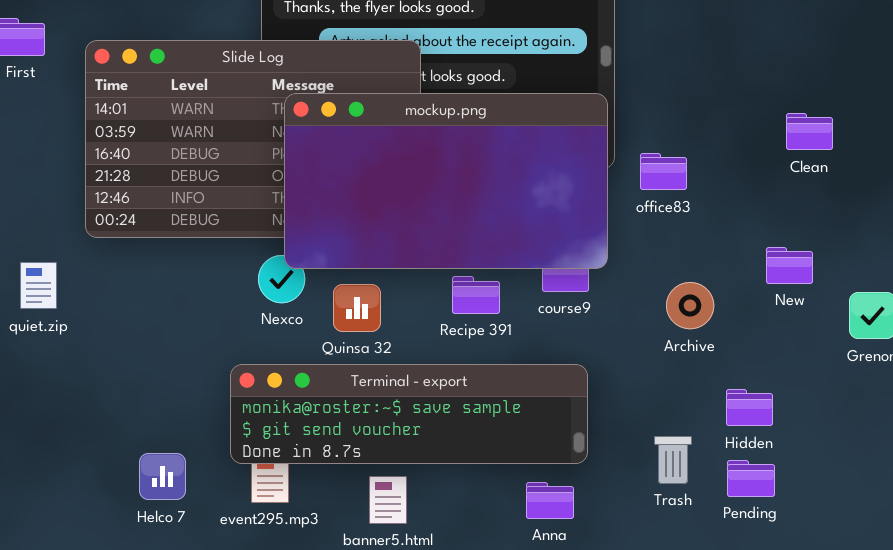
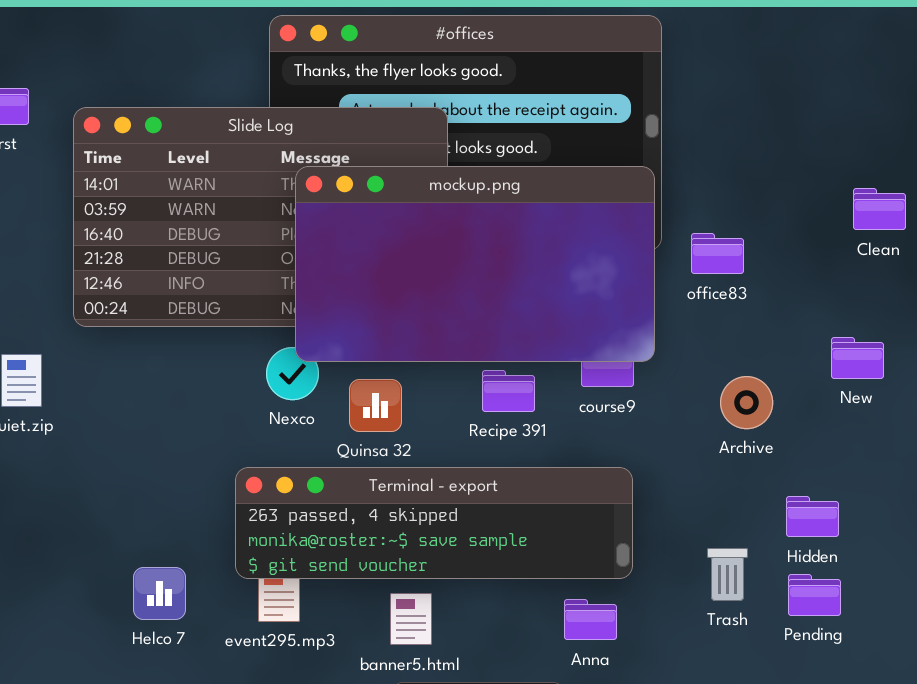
Terminal - export: [230,364,588,464] -> [235,467,633,579], scrolled up 1 row

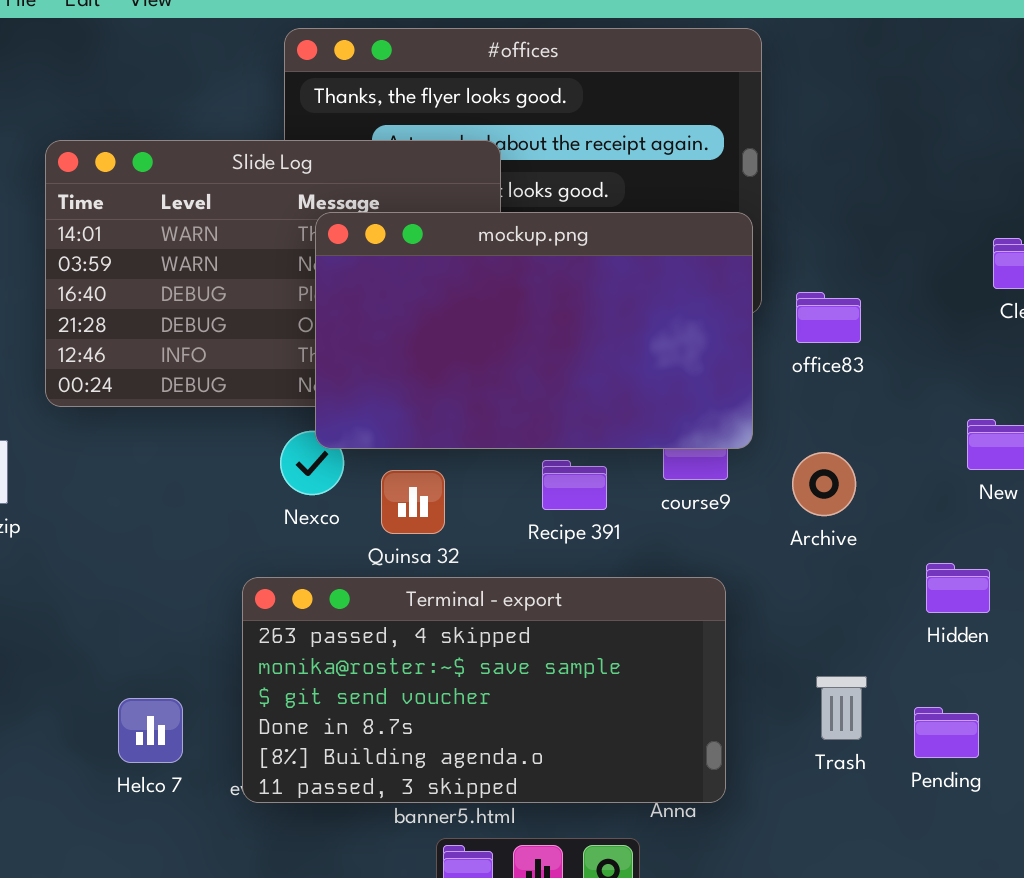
Archive: [720,376,773,429] -> [792,452,856,516], moved
Terminal - export: [235,467,633,579] -> [242,577,726,803], resized
Hidden: [786,496,839,537] -> [926,563,990,613], moved

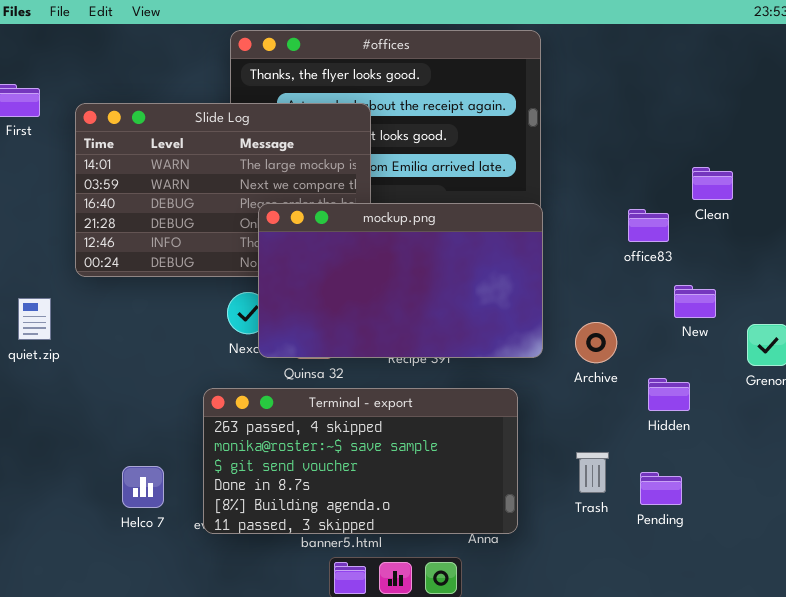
mockup.png: [315,212,753,449] -> [258,203,543,358], moved
office83: [796,292,861,343] -> [628,209,669,242], moved
Archive: [792,452,856,516] -> [575,322,617,363], moved

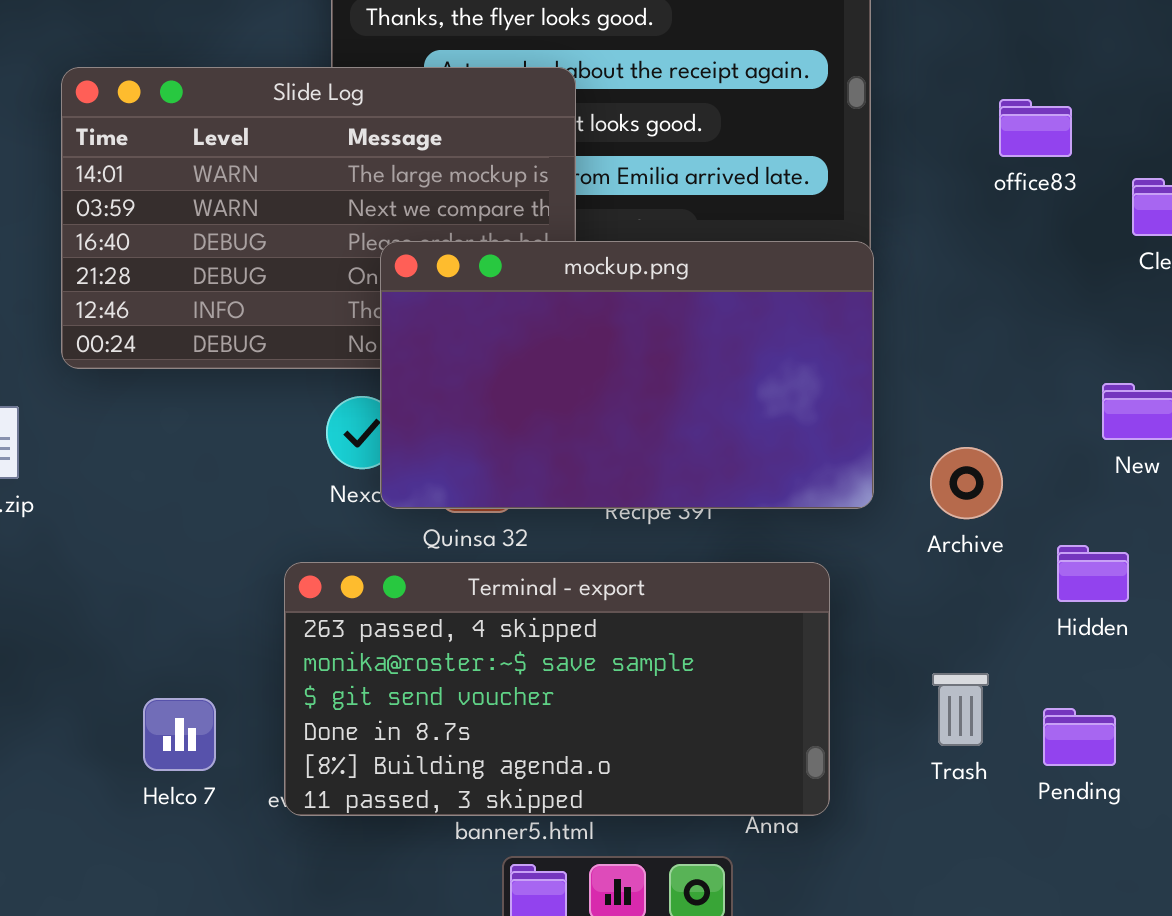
office83: [628,209,669,242] -> [999,99,1072,157], moved

